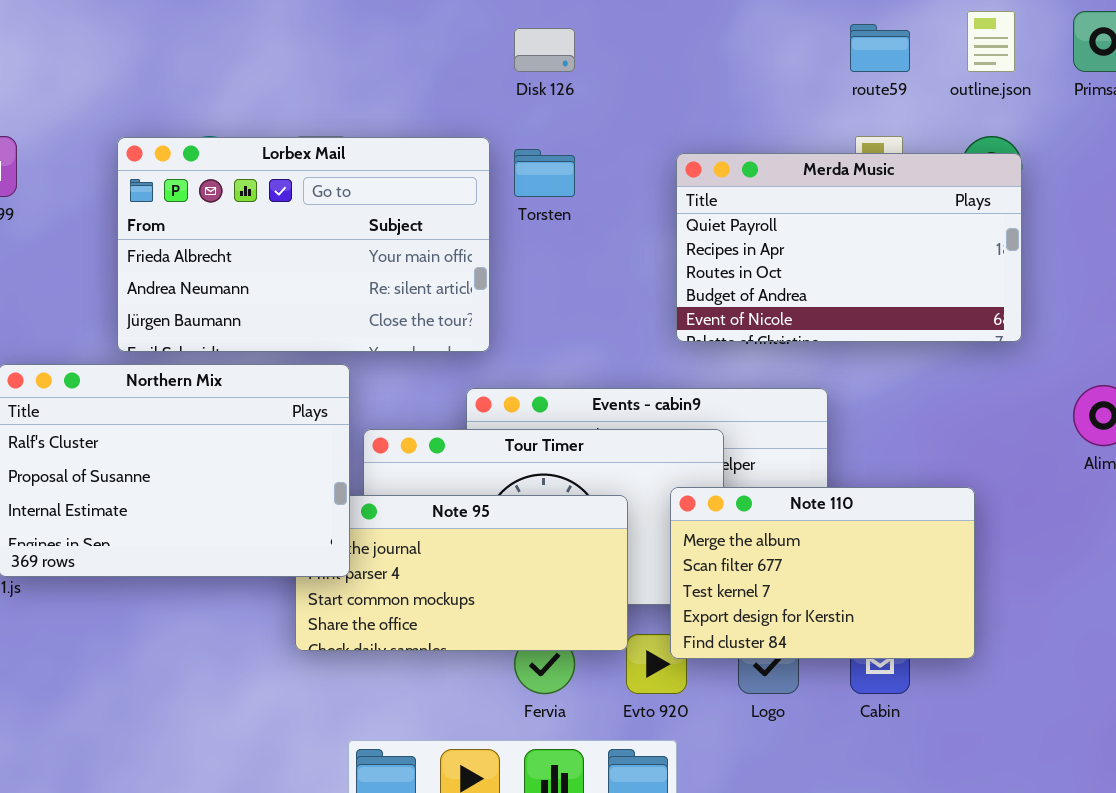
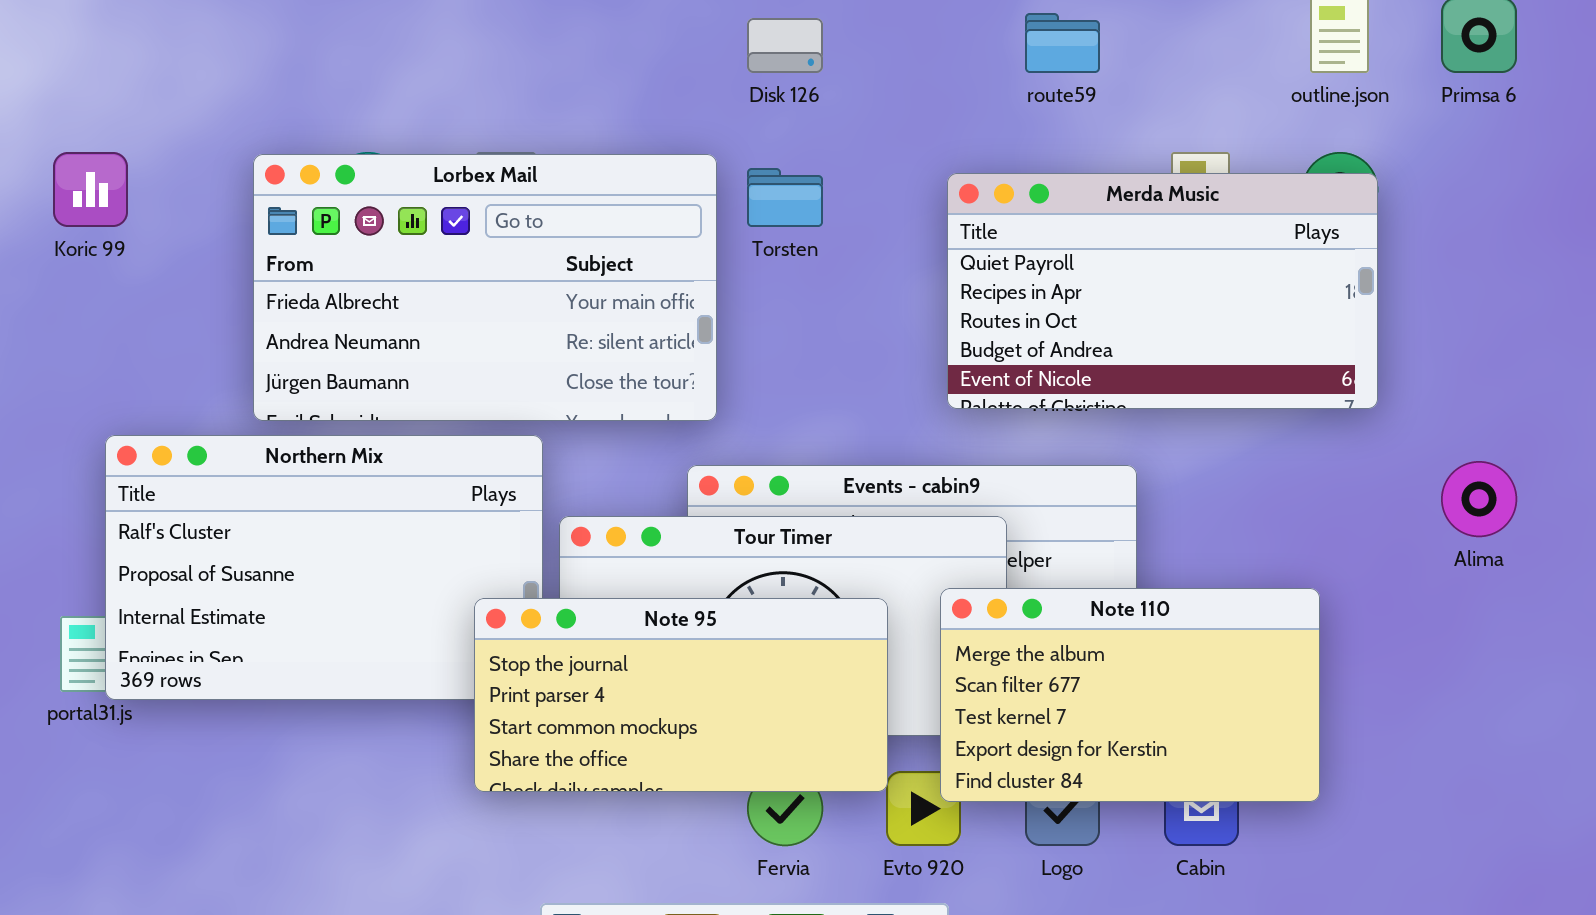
route59: [850,24,910,72] -> [1025,13,1100,73], moved
Note 95: [295,495,628,651] -> [474,598,888,792], raised

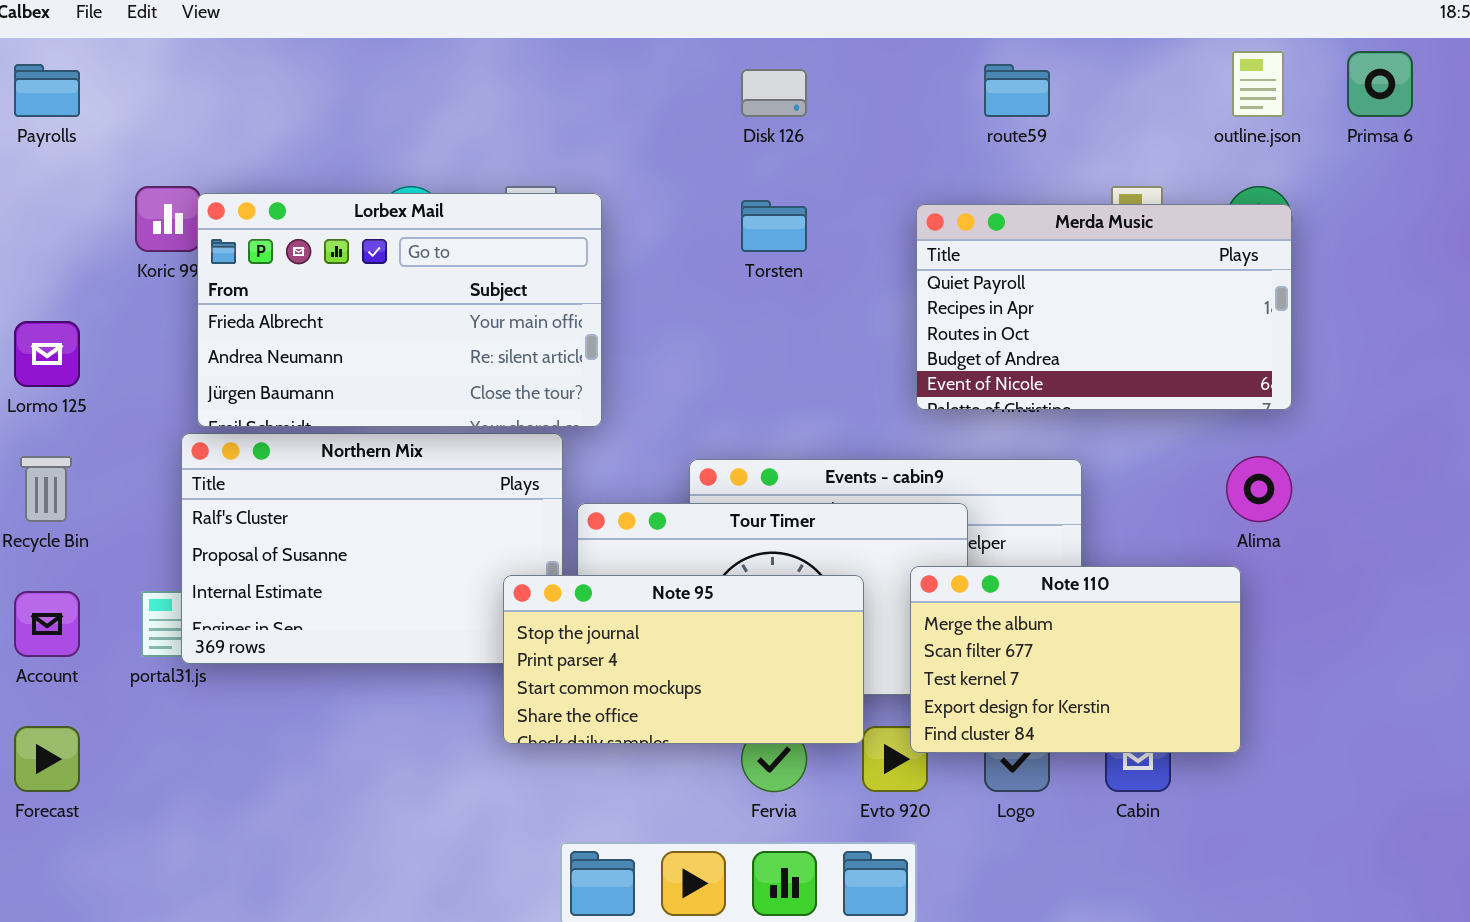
Lorbex Mail: [253,154,717,421] -> [197,193,602,427], moved
Alima: [1441,461,1517,537] -> [1226,456,1292,522], moved

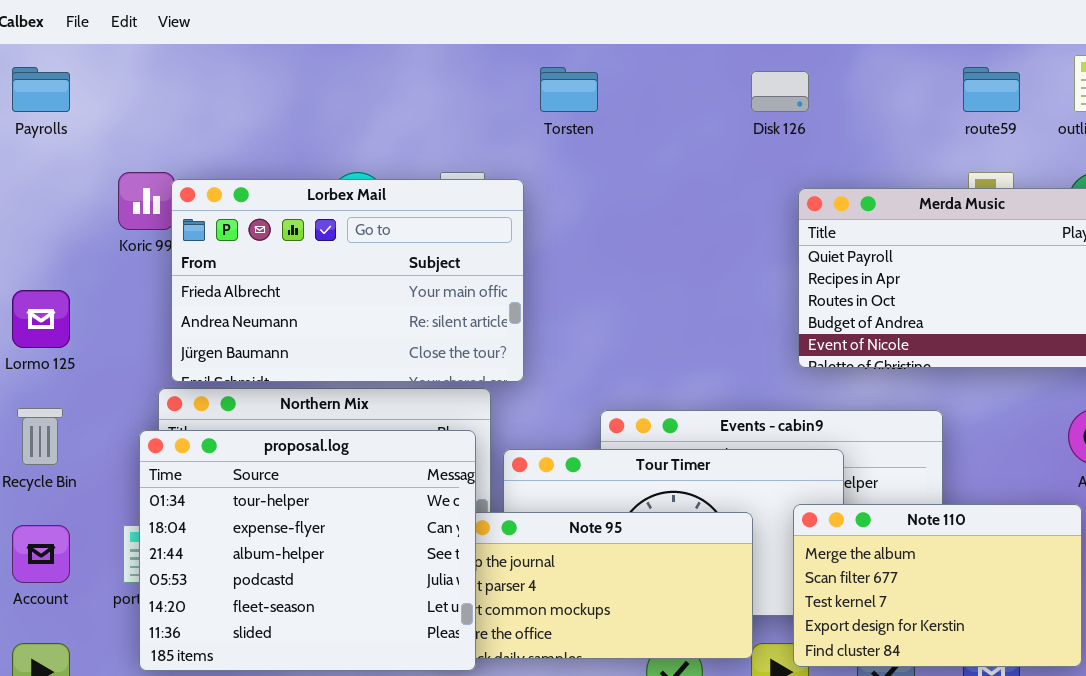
route59: [984,64,1050,117] -> [963,67,1020,112], moved
Disk 126: [741,69,807,117] -> [751,71,809,112], moved
Torsten: [741,200,807,252] -> [540,67,598,112], moved
proposal.log: none -> [139,430,476,671], opened

